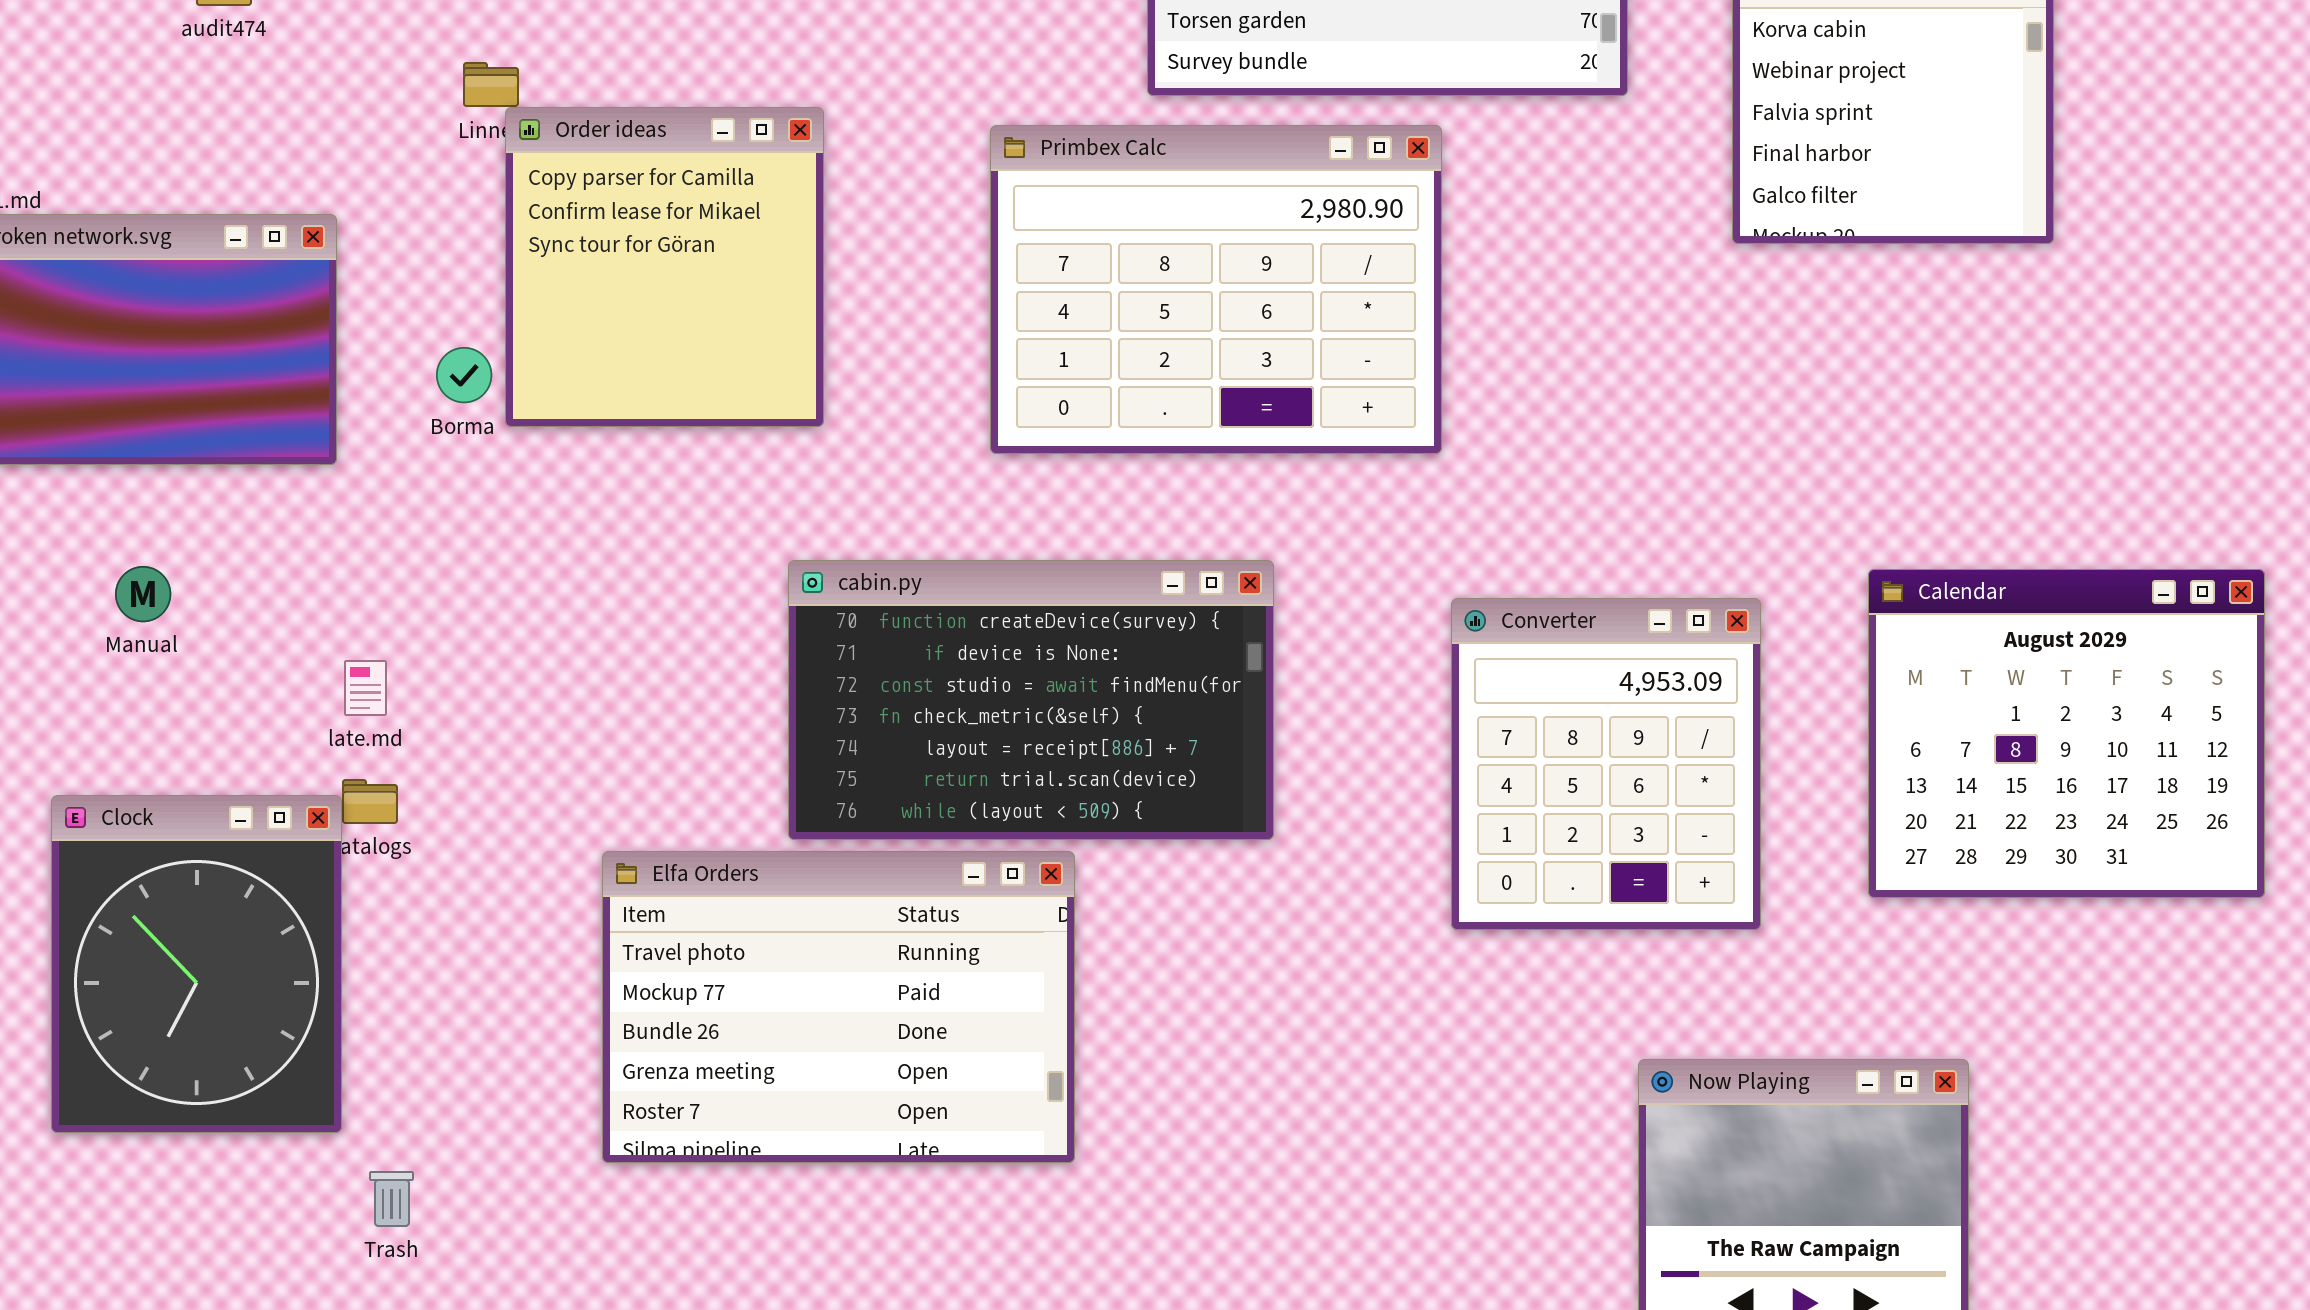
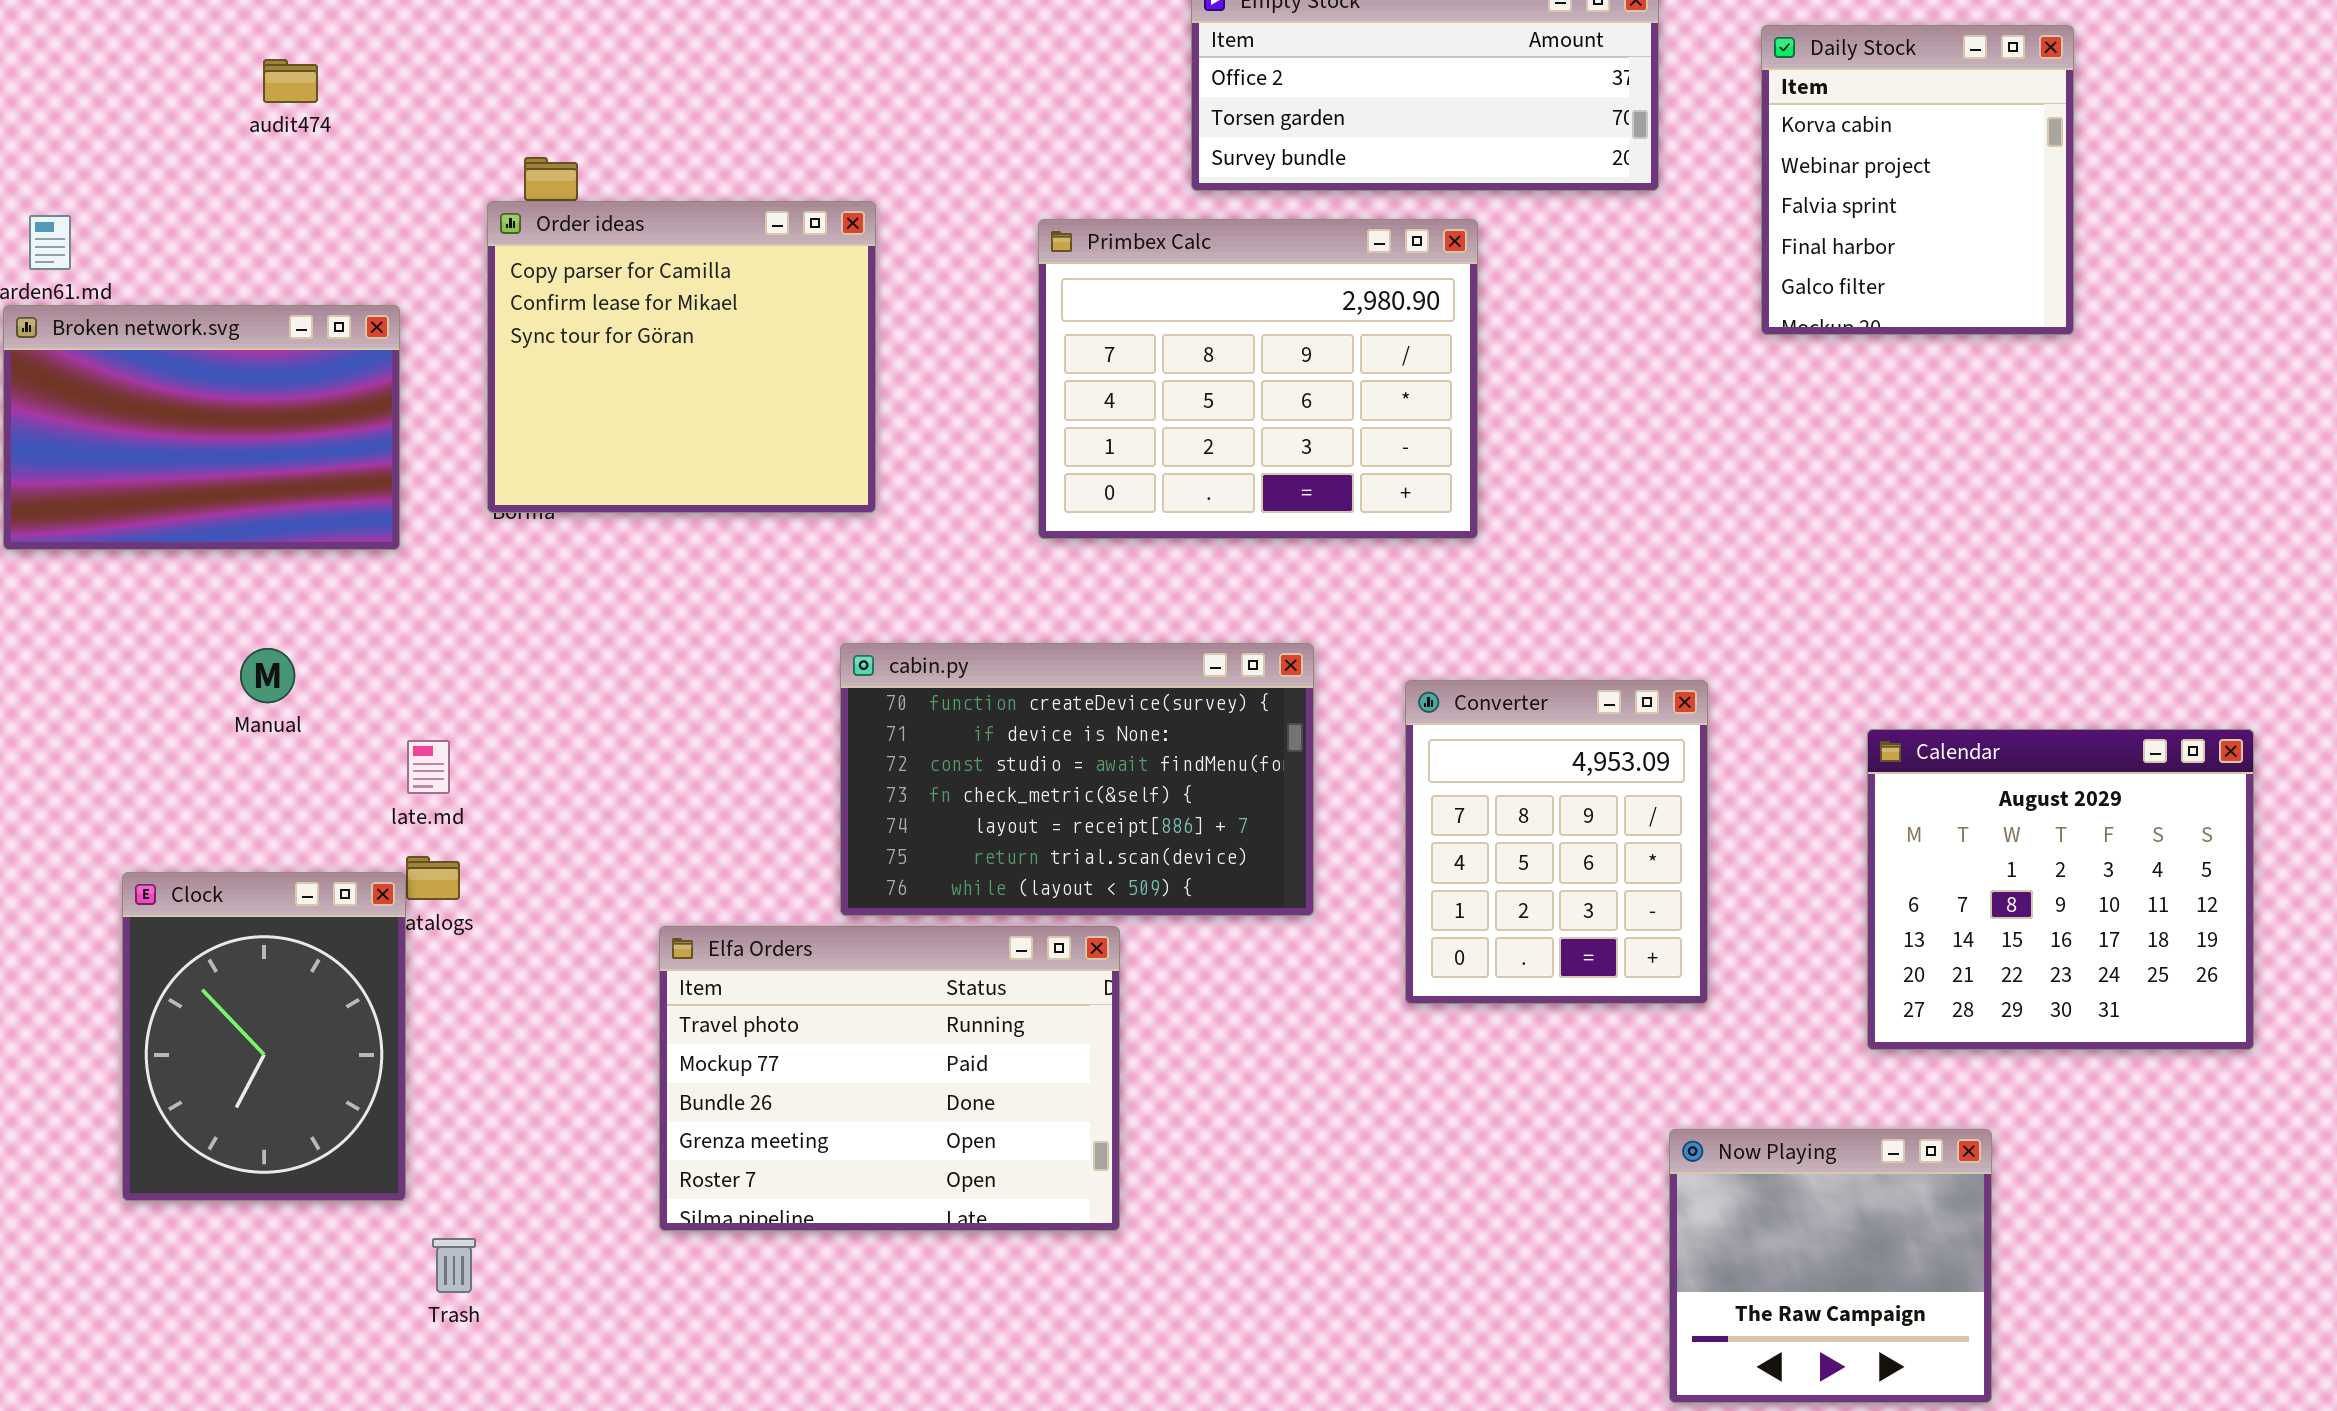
Order ideas: [505,107,824,427] -> [487,201,876,513], resized
Manual: [115,566,171,622] -> [240,648,295,703], moved
Calendar: [1868,569,2265,898] -> [1867,729,2254,1050], moved
Converter: [1451,598,1761,930] -> [1405,680,1708,1004], moved

